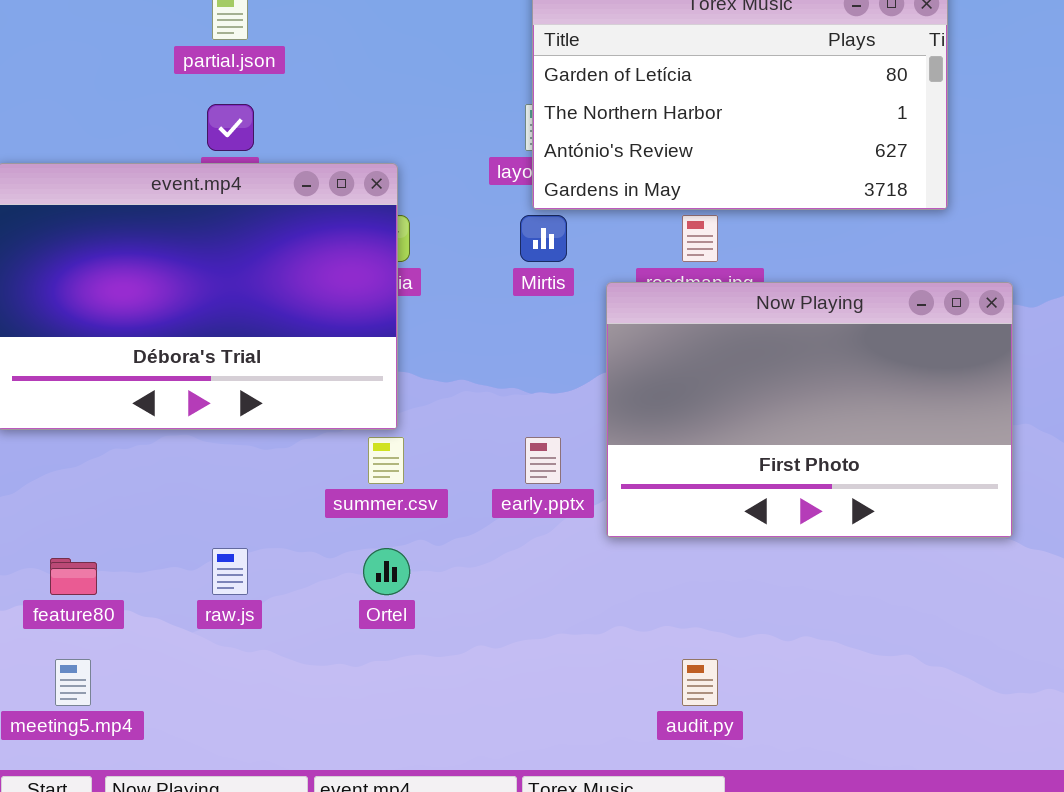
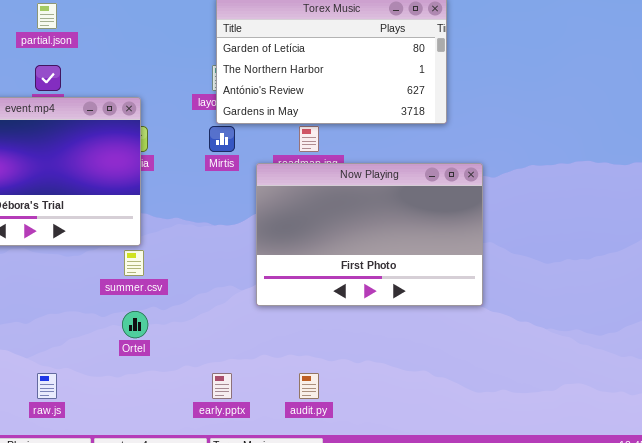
early.pptx: [525,437,561,484] -> [212,373,232,399], moved
raw.js: [212,548,248,595] -> [37,373,57,399], moved

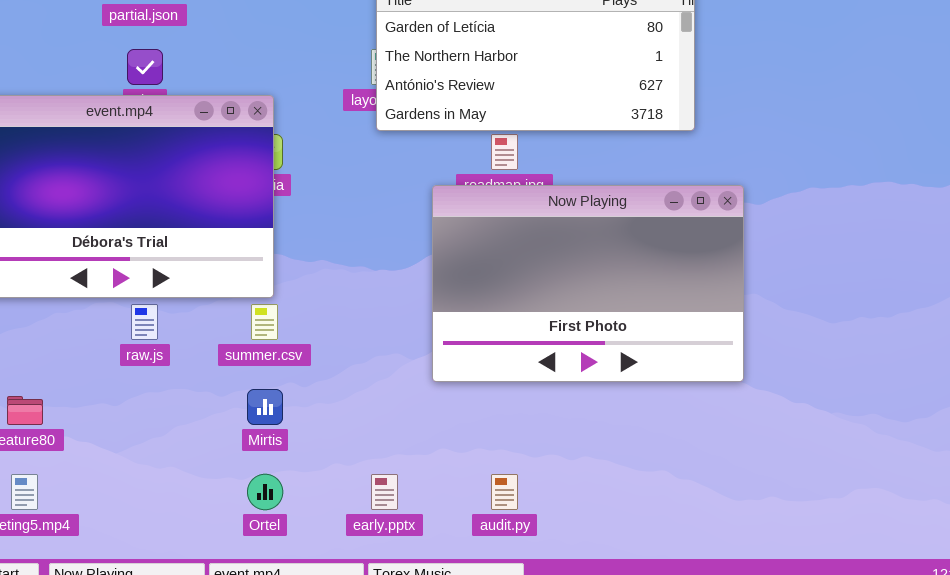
Mirtis: [209,126,235,152] -> [247,389,283,425], moved
Ortel: [122,311,148,338] -> [247,474,283,510], moved
raw.js: [37,373,57,399] -> [131,304,158,340], moved

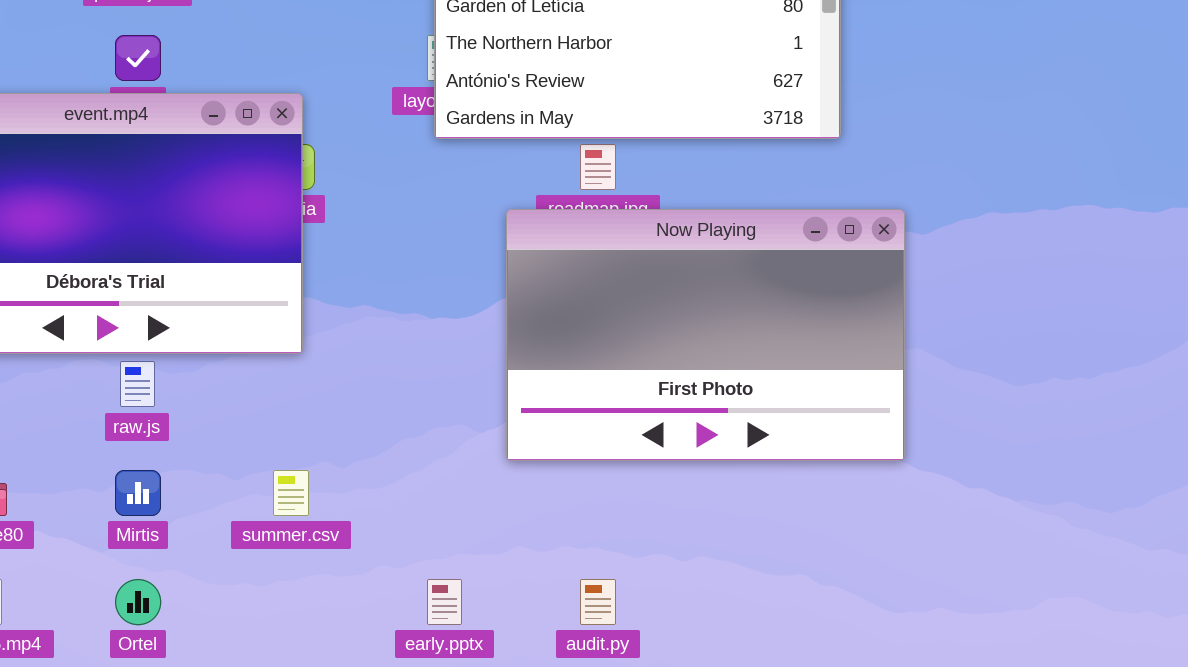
summer.csv: [251,304,278,340] -> [273,470,309,516], moved
Mirtis: [247,389,283,425] -> [115,470,161,516], moved
Ortel: [247,474,283,510] -> [115,579,161,625], moved

